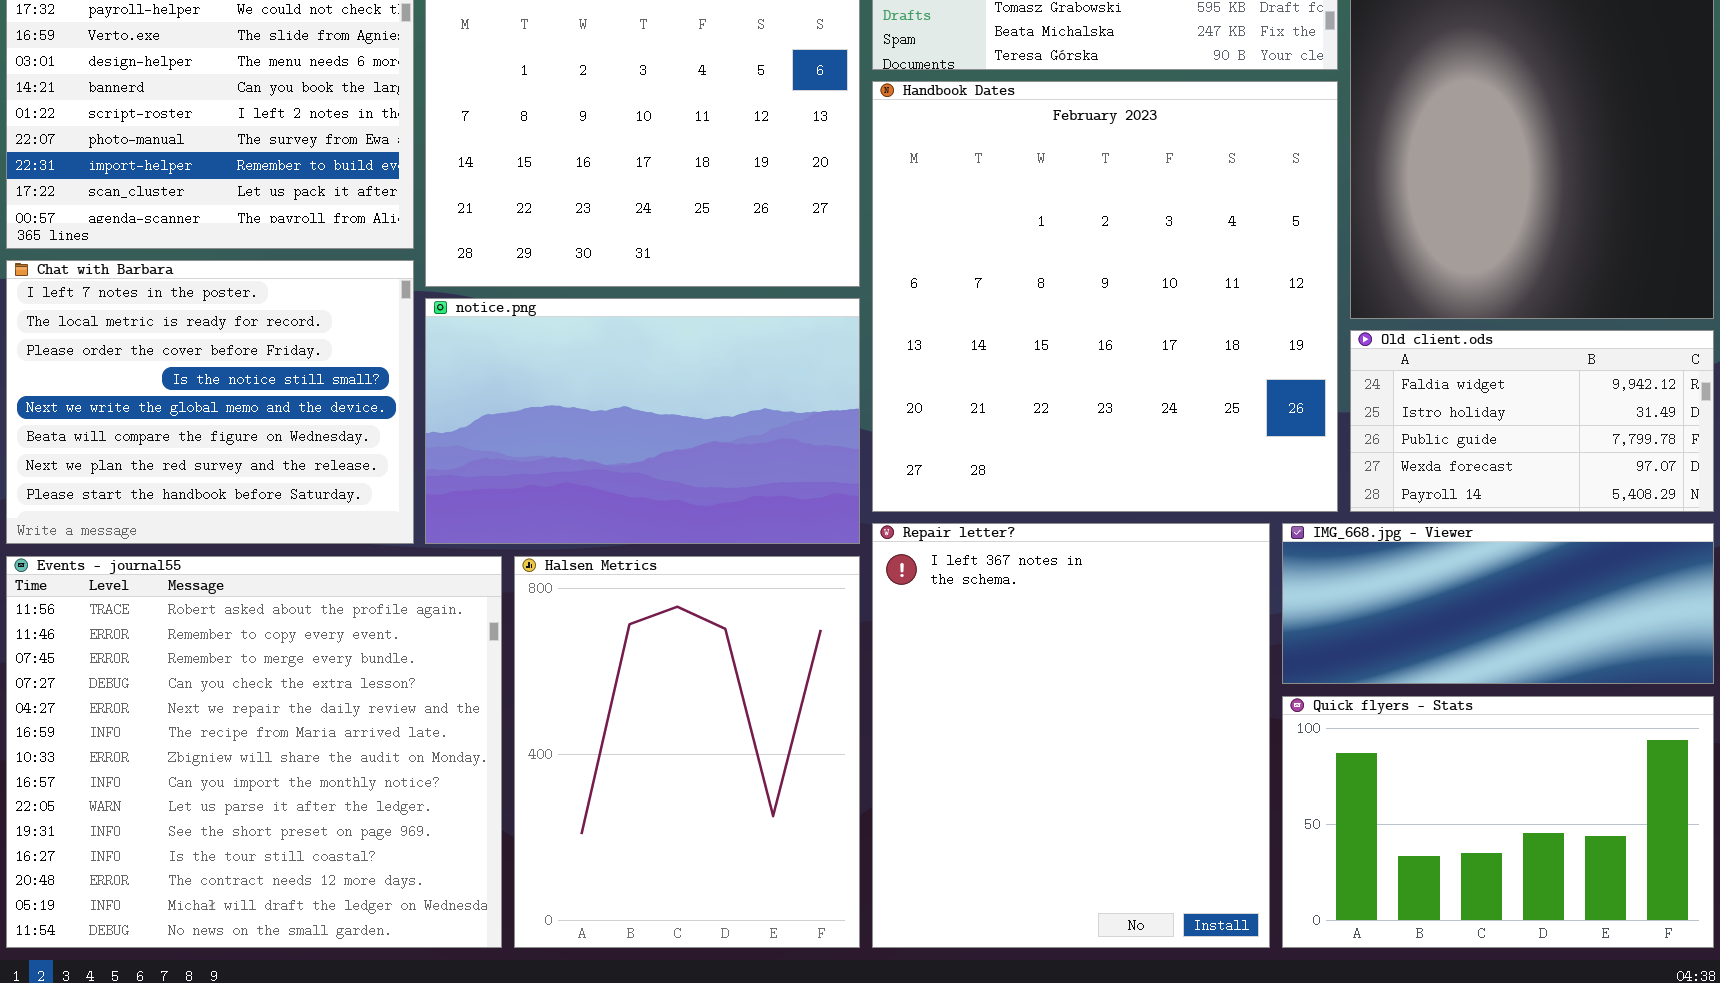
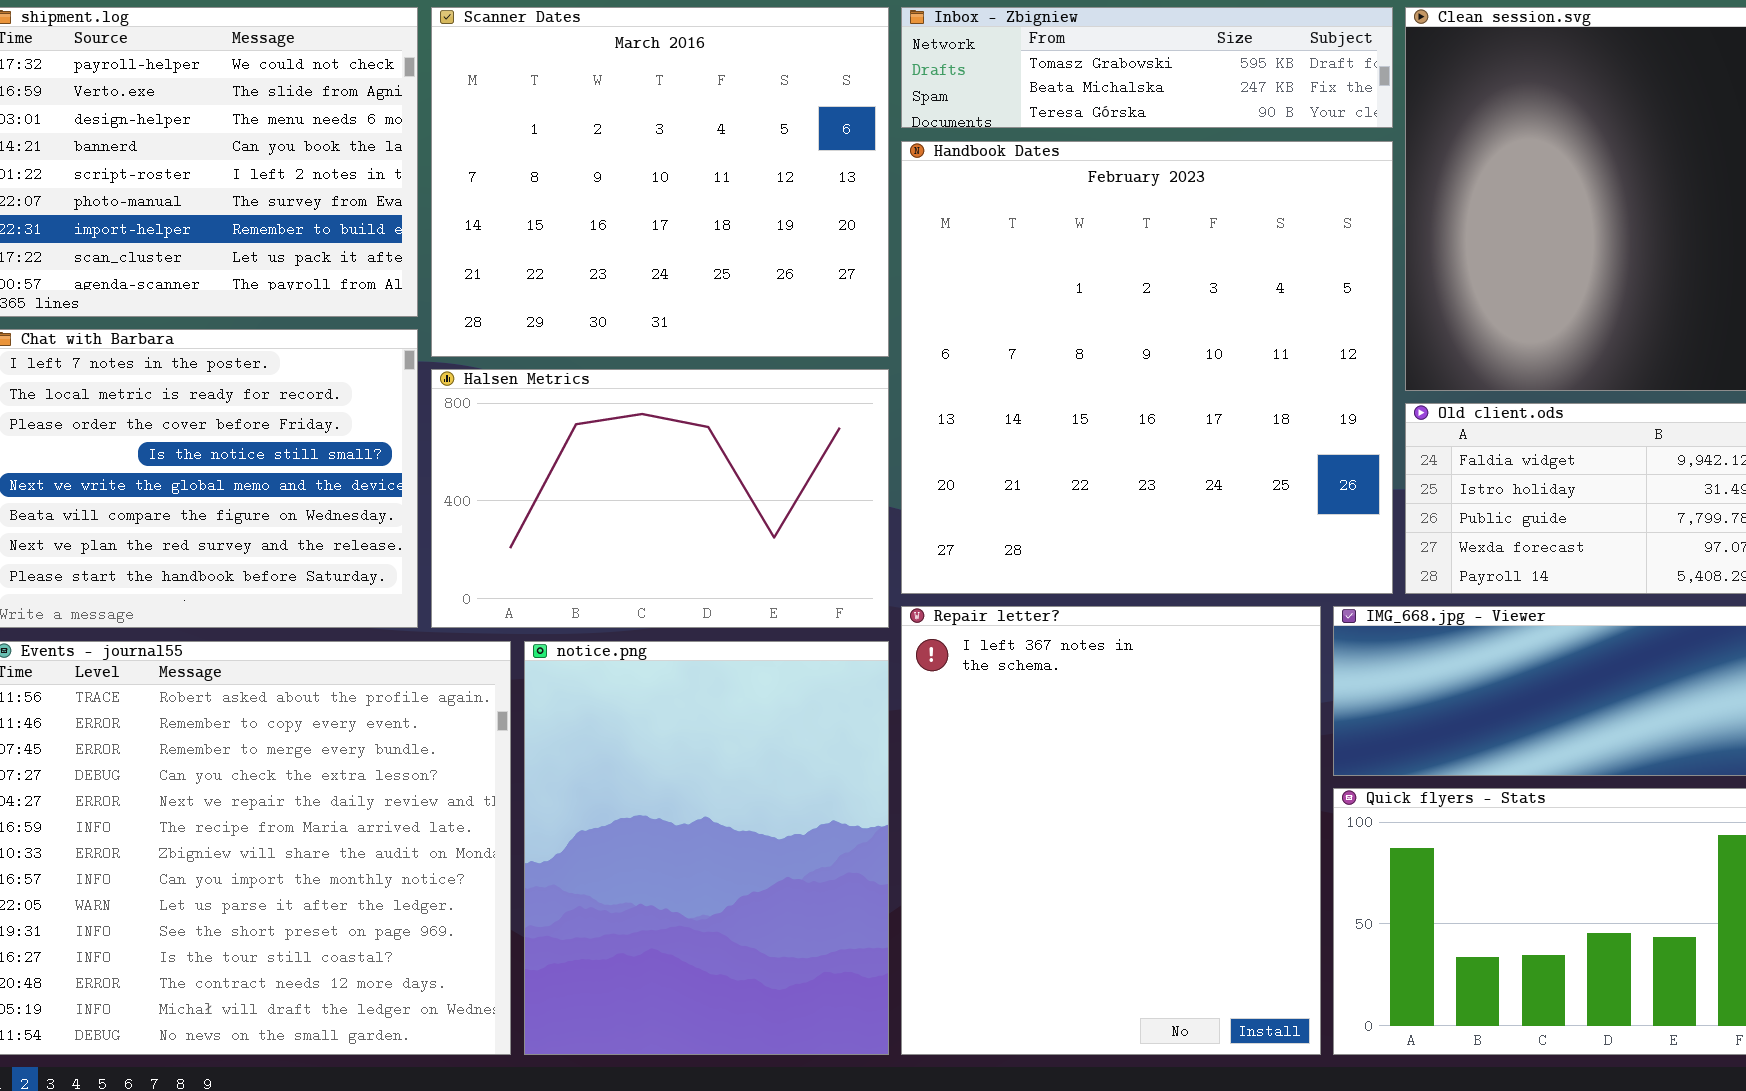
notice.png: [425,298,860,544] -> [524,641,889,1055], moved, resized
Halsen Metrics: [514,556,860,948] -> [431,369,889,628], moved, resized

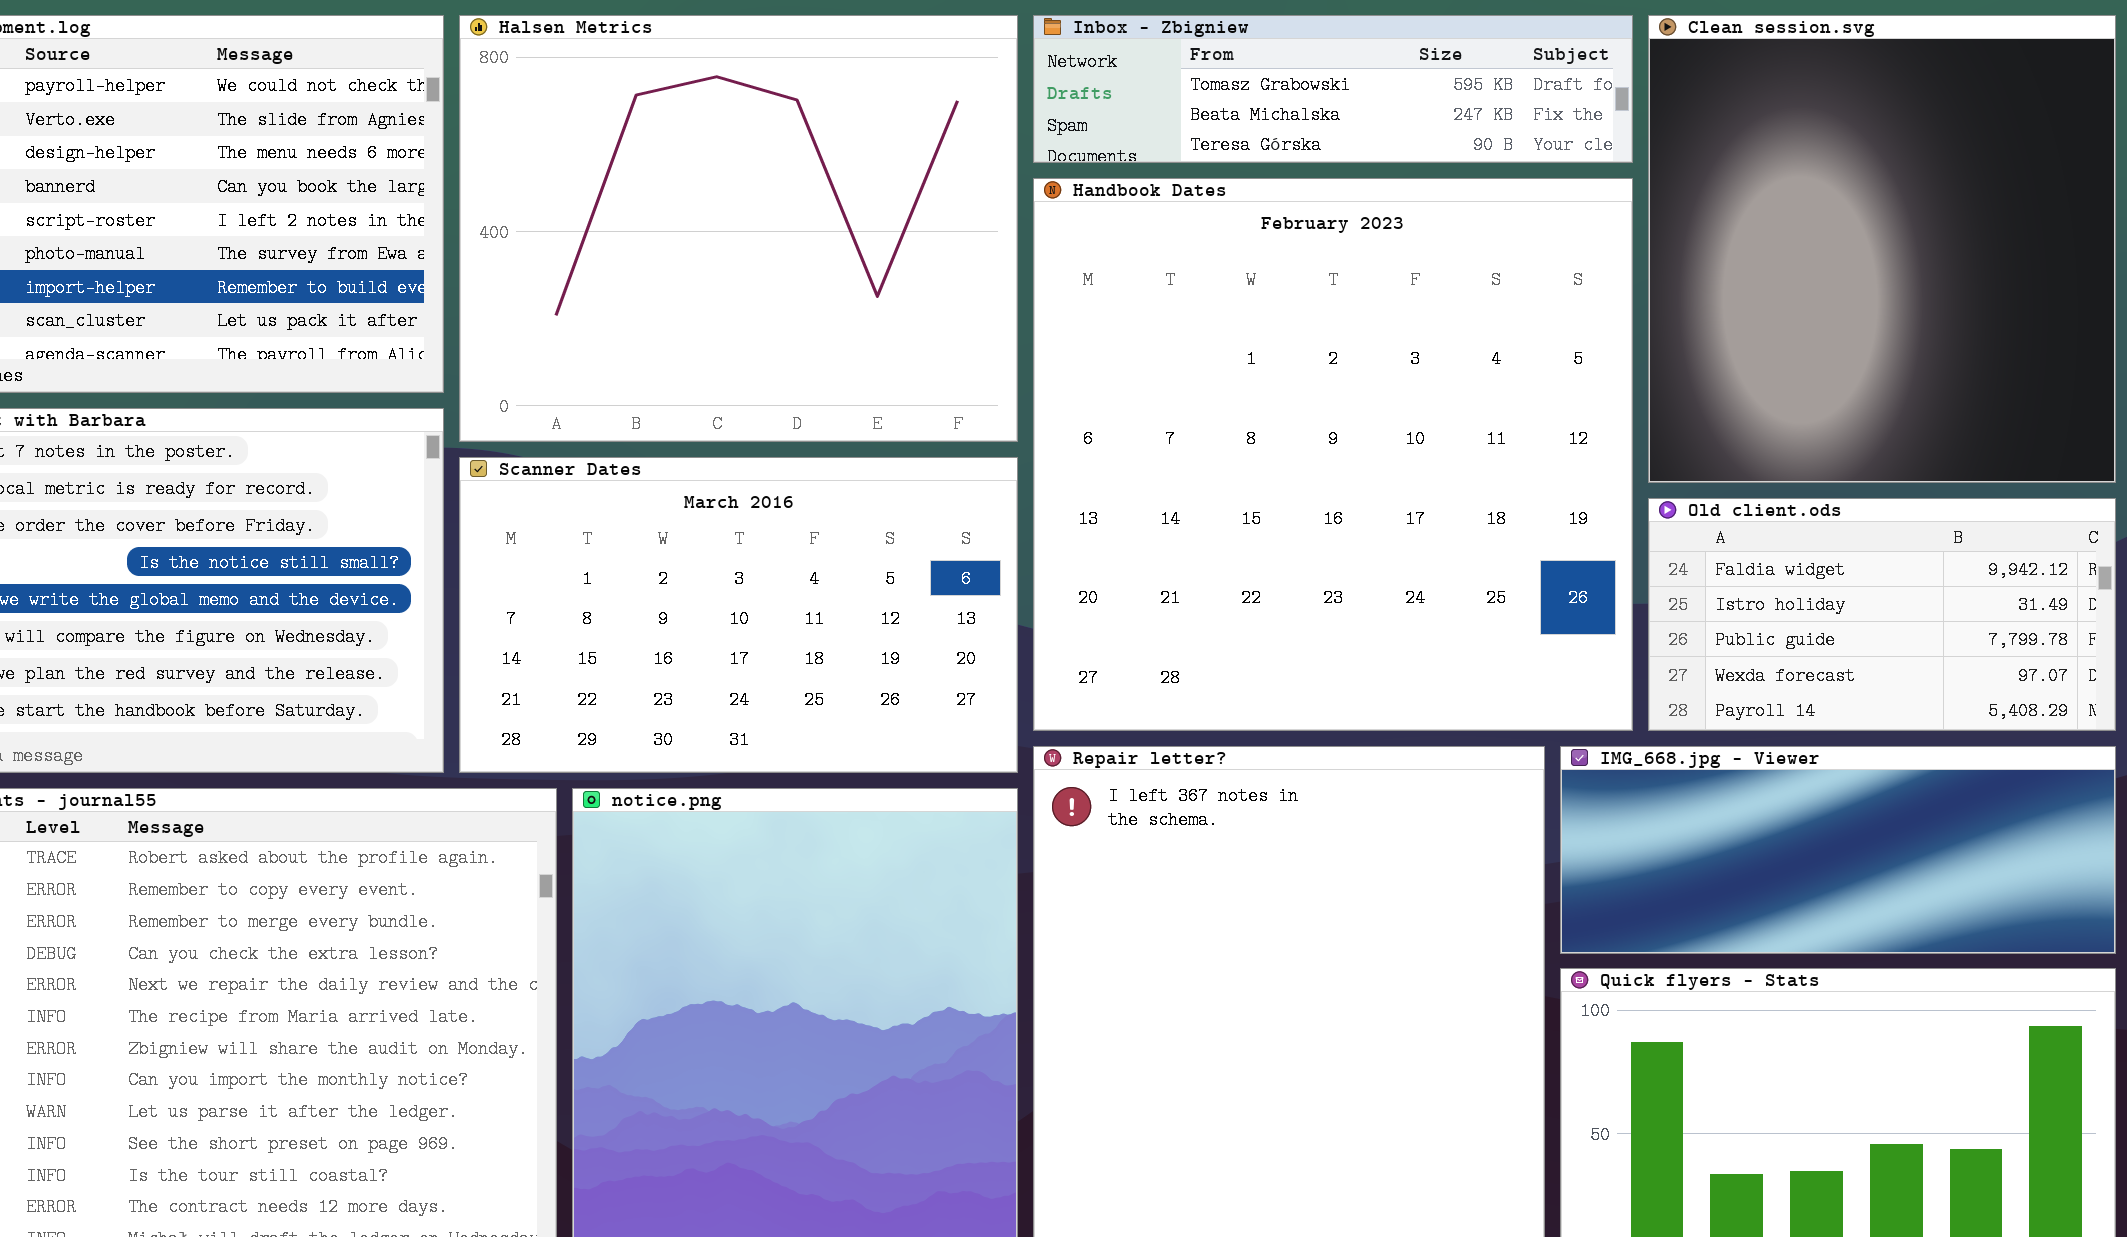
Scanner Dates: [431,7,889,357] -> [459,457,1018,773], moved, resized
Halsen Metrics: [431,369,889,628] -> [459,15,1018,442], moved, resized

